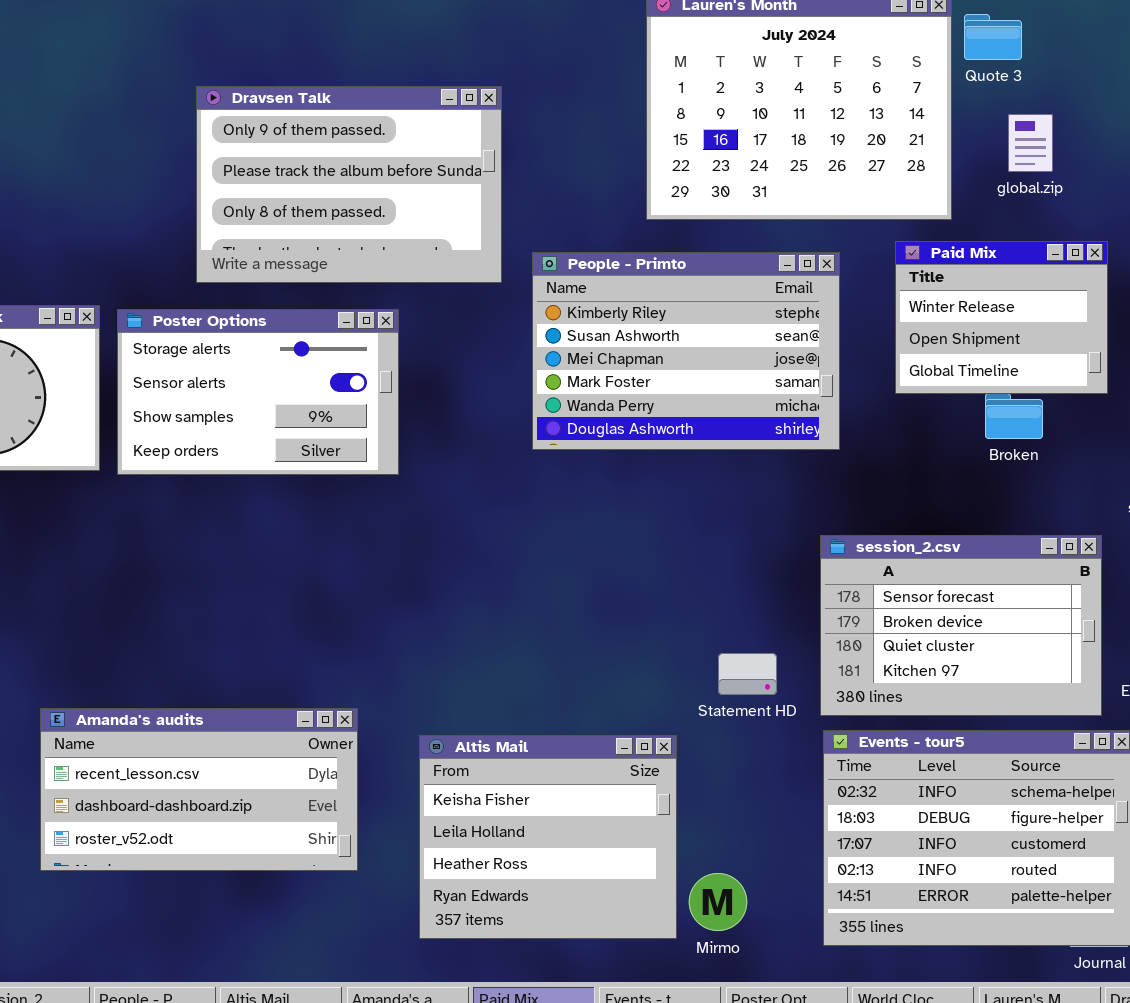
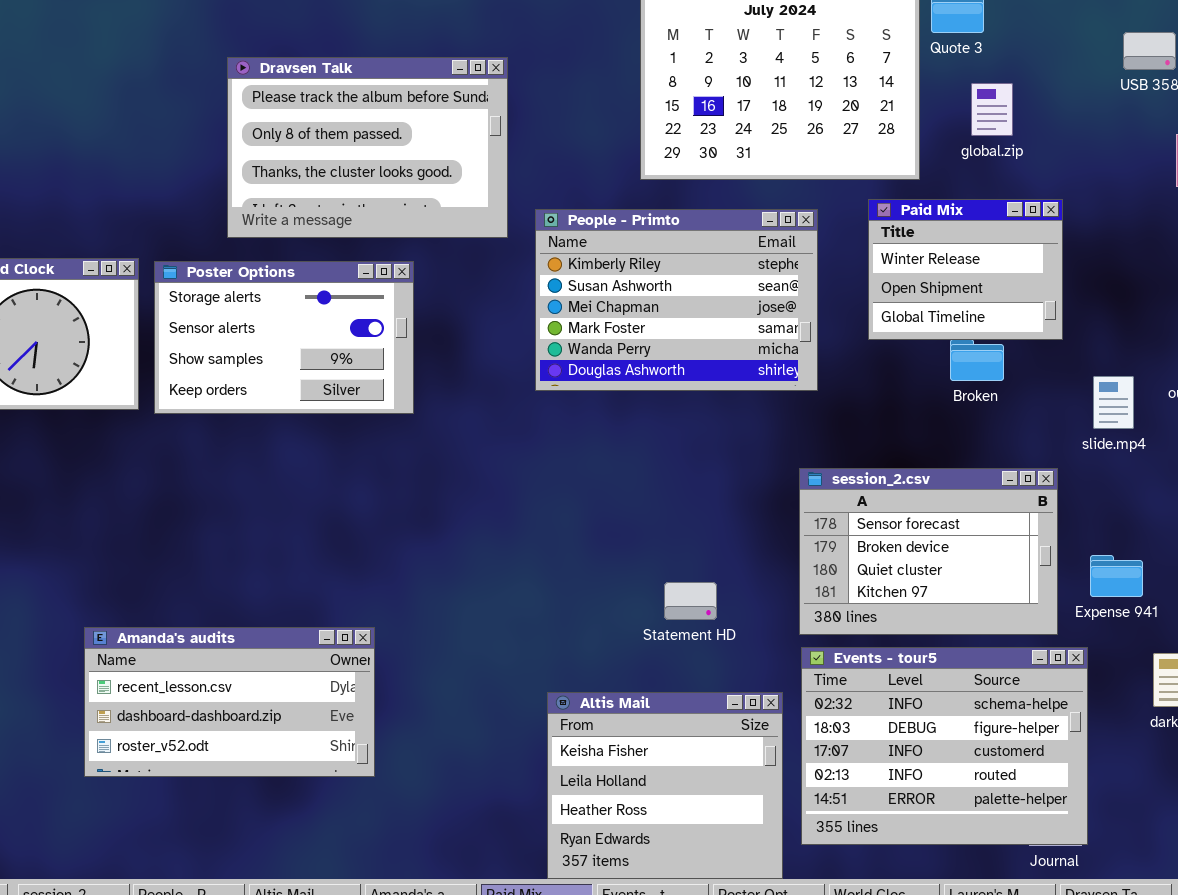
Dravsen Talk: [196,86,502,283] -> [227,57,508,238], scrolled down 1 row
Statement HD: [718,653,777,695] -> [664,582,717,620], moved
Altis Mail: [419,735,677,939] -> [547,692,783,879], moved

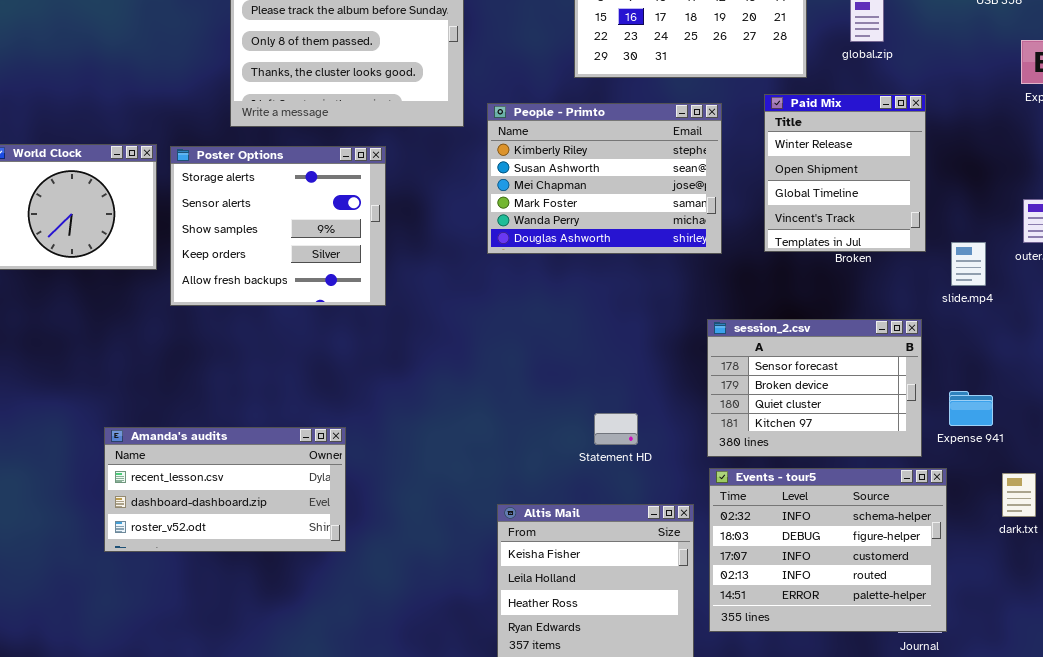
Paid Mix: [868,199,1063,340] -> [764,94,926,252], resized
Poster Options: [154,261,414,414] -> [170,146,386,306], resized
Amanda's audits: [84,627,375,777] -> [104,427,346,552], moved

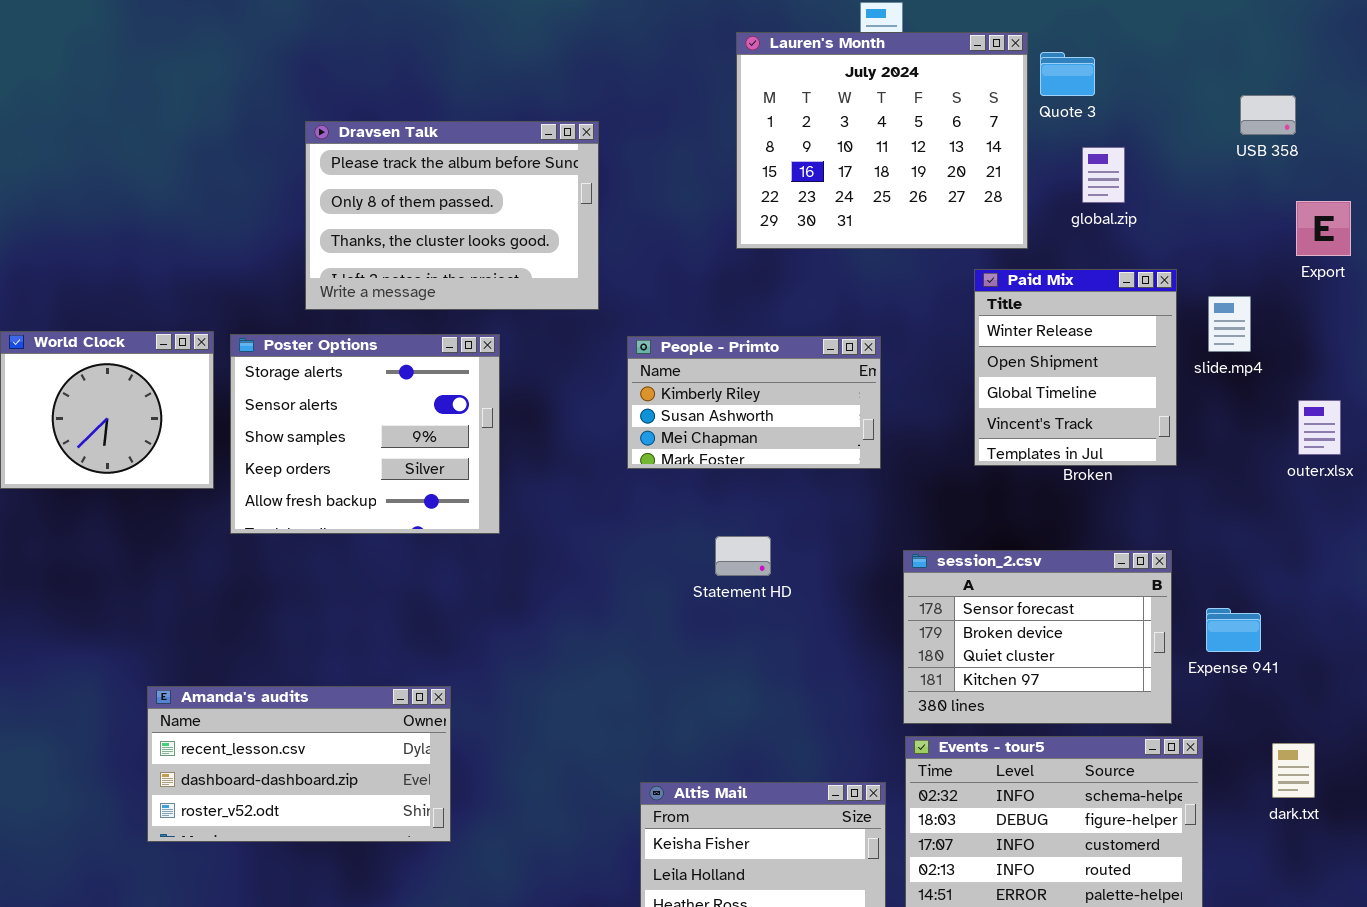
People - Primto: [487,103,722,254] -> [627,336,881,469], resized
slide.mp4: [951,242,986,286] -> [1208,296,1251,352], moved
Expense 941: [949,391,993,426] -> [1206,608,1261,652], moved
Statement HD: [594,413,638,445] -> [715,536,771,576], moved

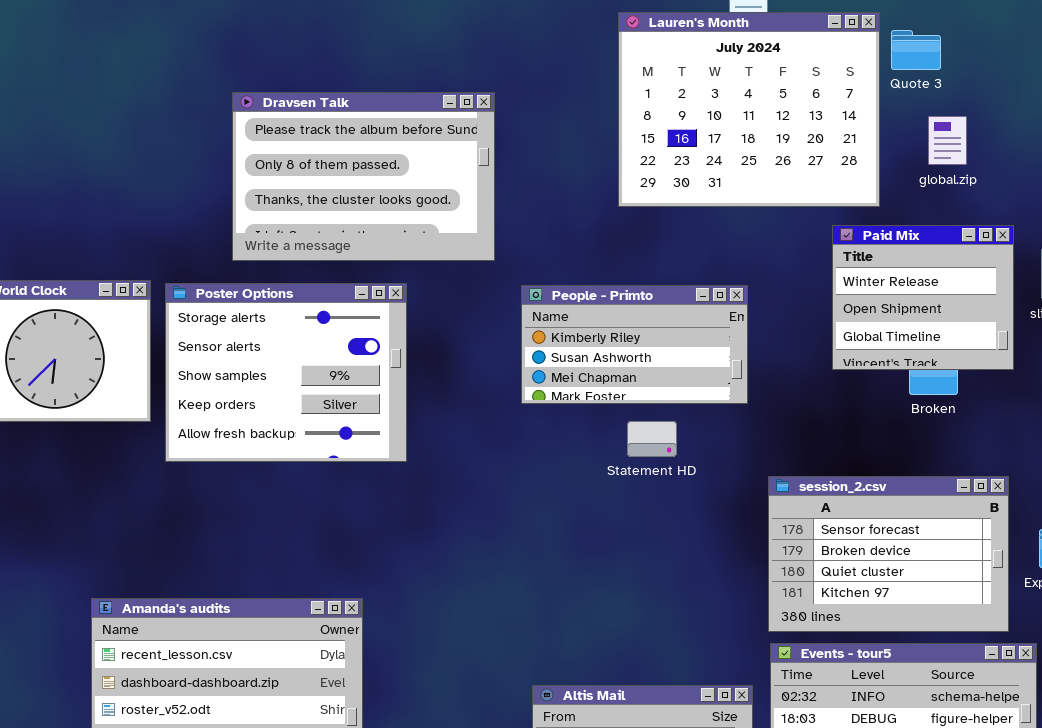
Paid Mix: [974,269,1177,466] -> [832,225,1014,370], resized
Statement HD: [715,536,771,576] -> [627,421,677,457], moved

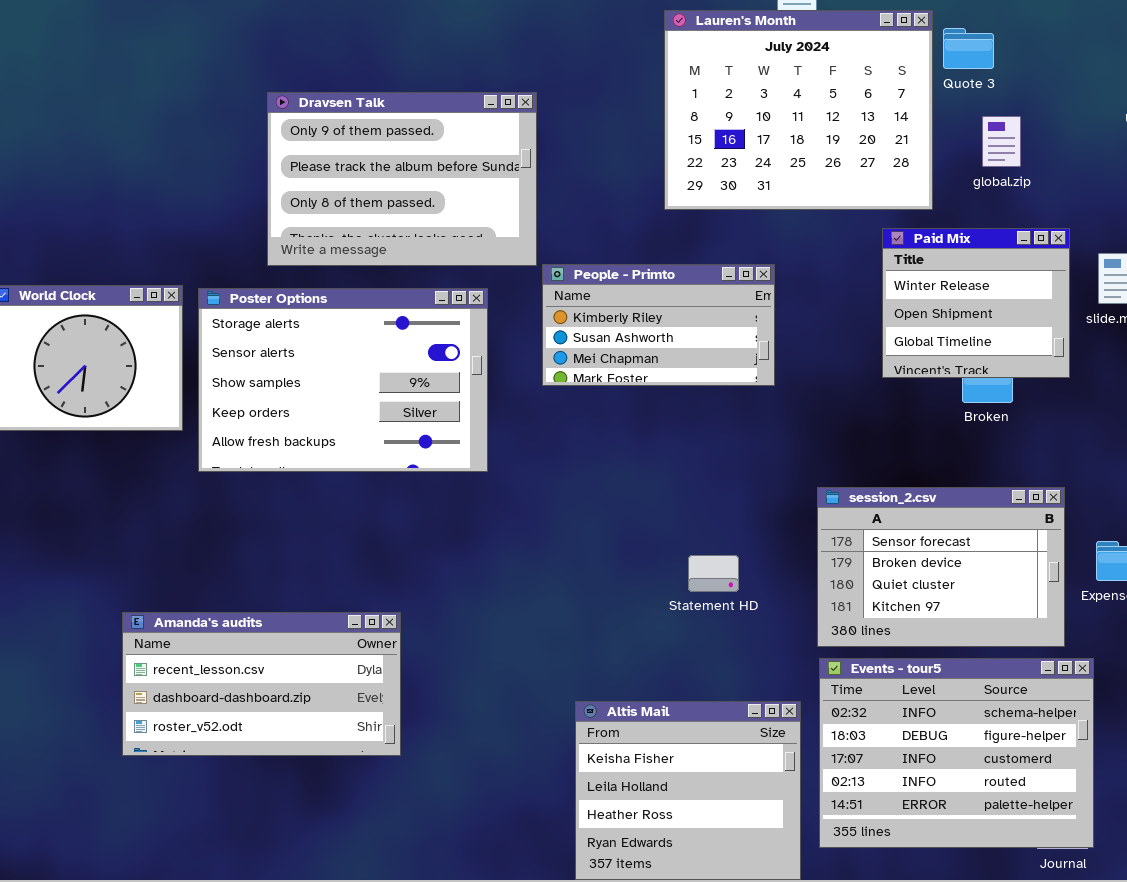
Dravsen Talk: [232,92,495,261] -> [267,92,537,266], scrolled up 1 row
Poster Options: [165,283,407,462] -> [198,288,488,472], resized
People - Primto: [521,285,748,404] -> [542,264,775,386], moved
Statement HD: [627,421,677,457] -> [688,555,739,592], moved

